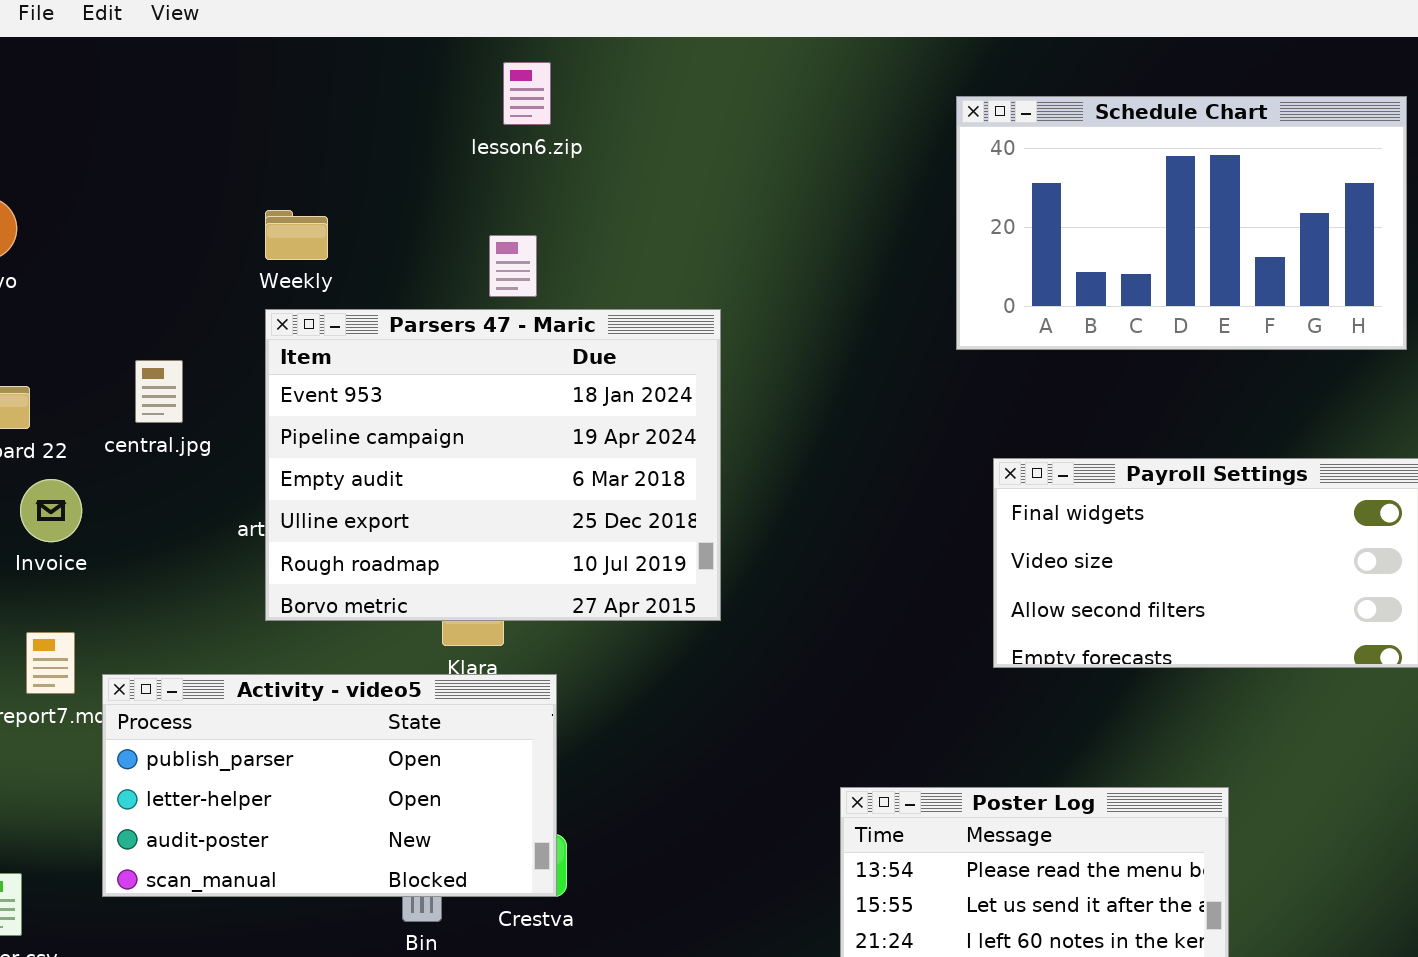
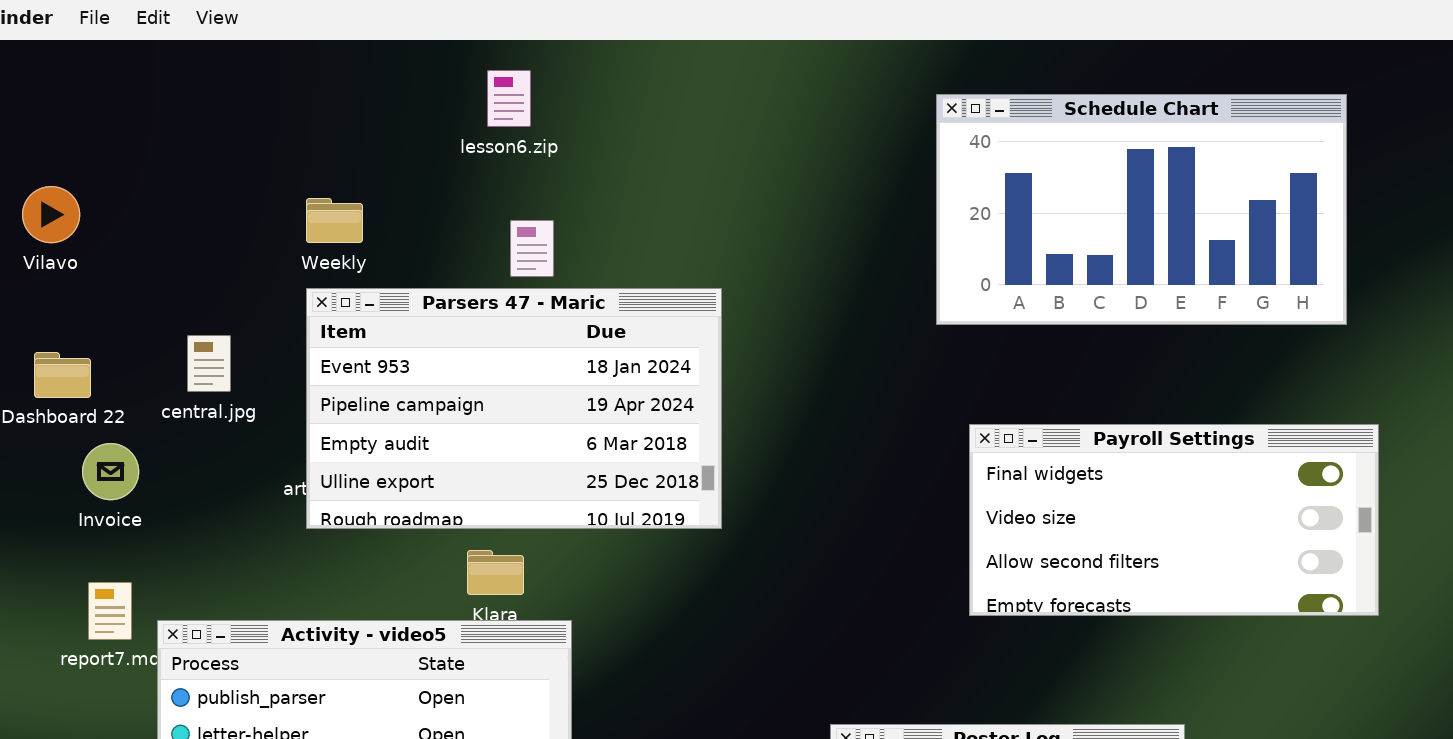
lesson6.zip: [503,62,551,125] -> [487,70,531,127], moved
Parsers 47 - Maric: [265,309,721,621] -> [306,288,722,529], resized

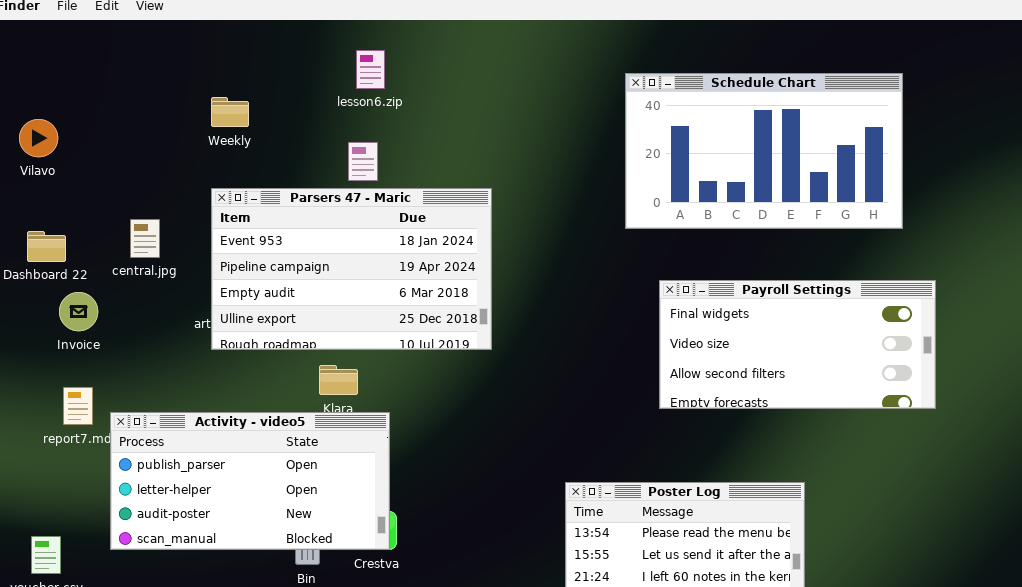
lesson6.zip: [487,70,531,127] -> [356,50,385,89], moved
Schedule Chart: [936,94,1347,325] -> [625,73,903,229], moved
Weekly: [306,198,363,243] -> [211,97,249,127], moved

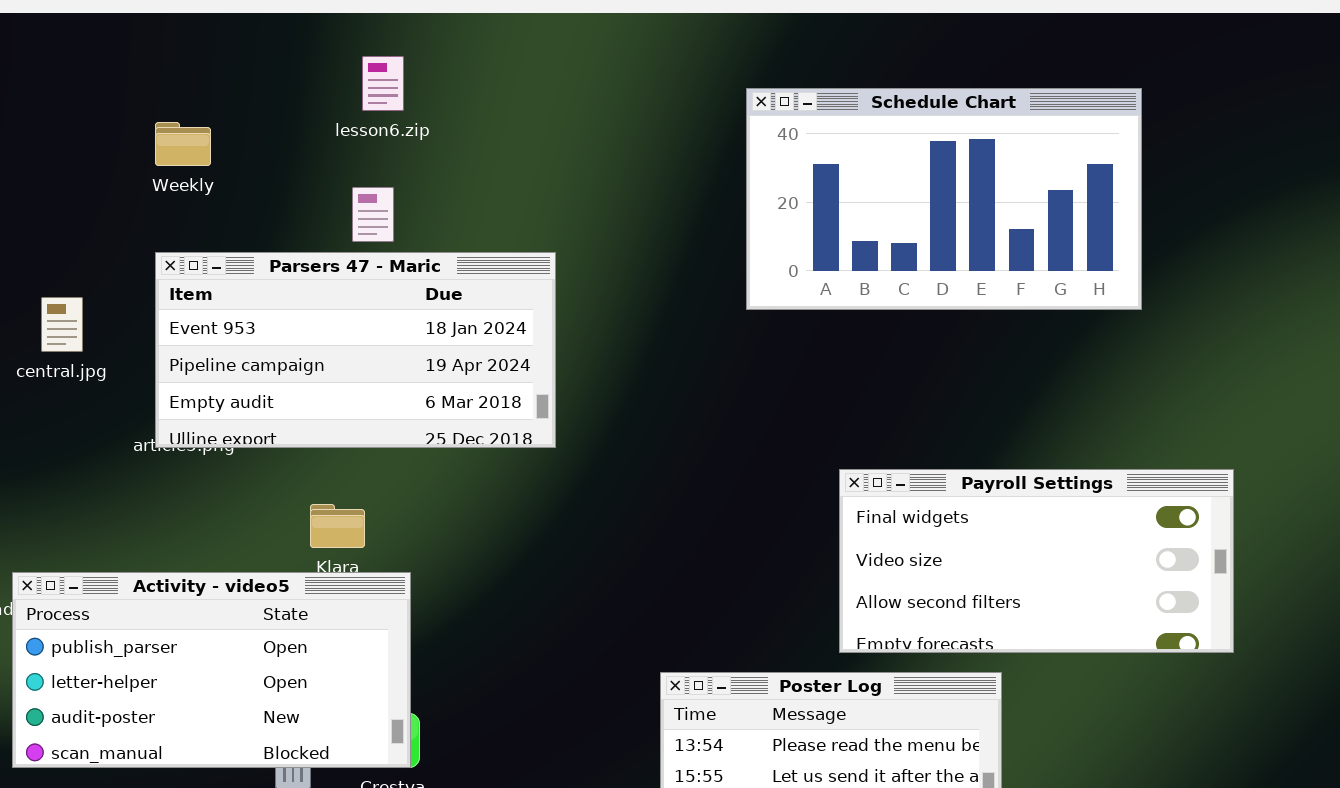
Parsers 47 - Maric: [211,188,492,350] -> [155,252,556,448], resized
Payroll Settings: [659,280,936,409] -> [839,469,1234,653], moved

